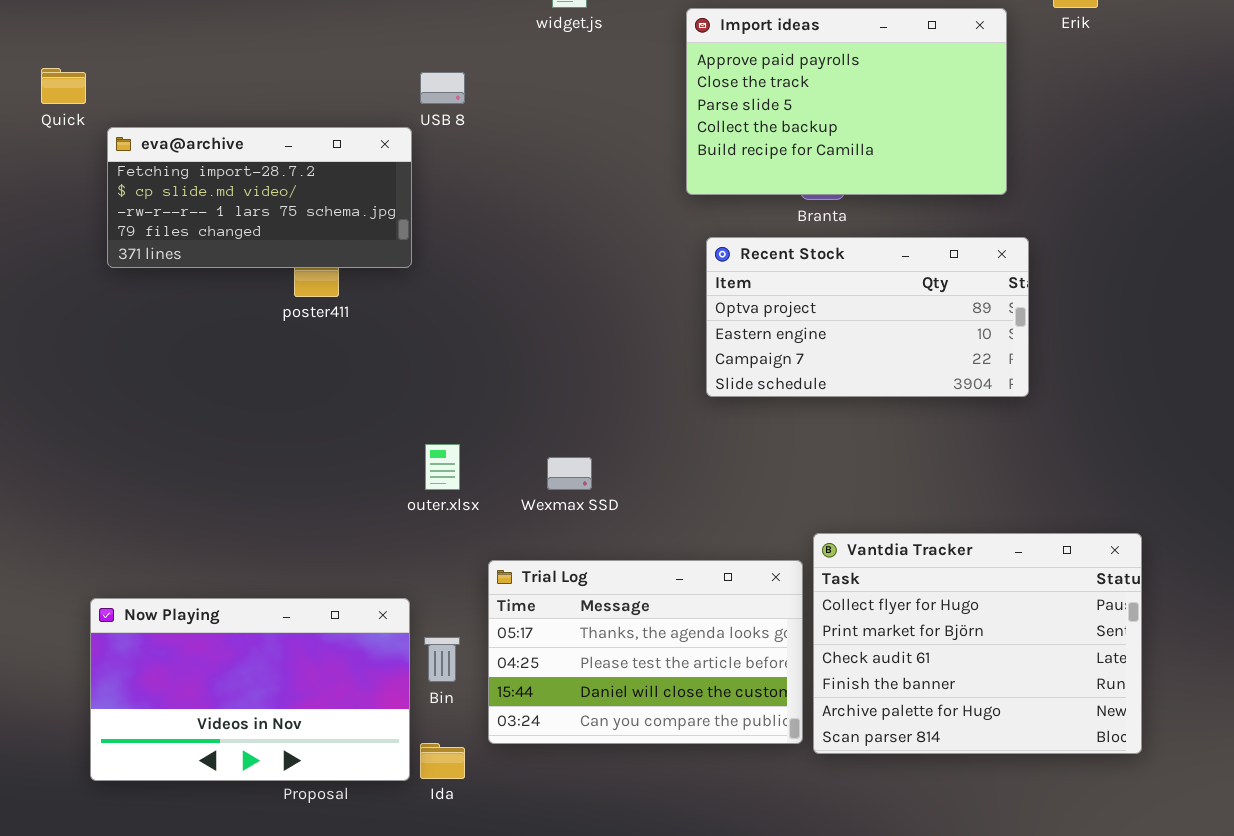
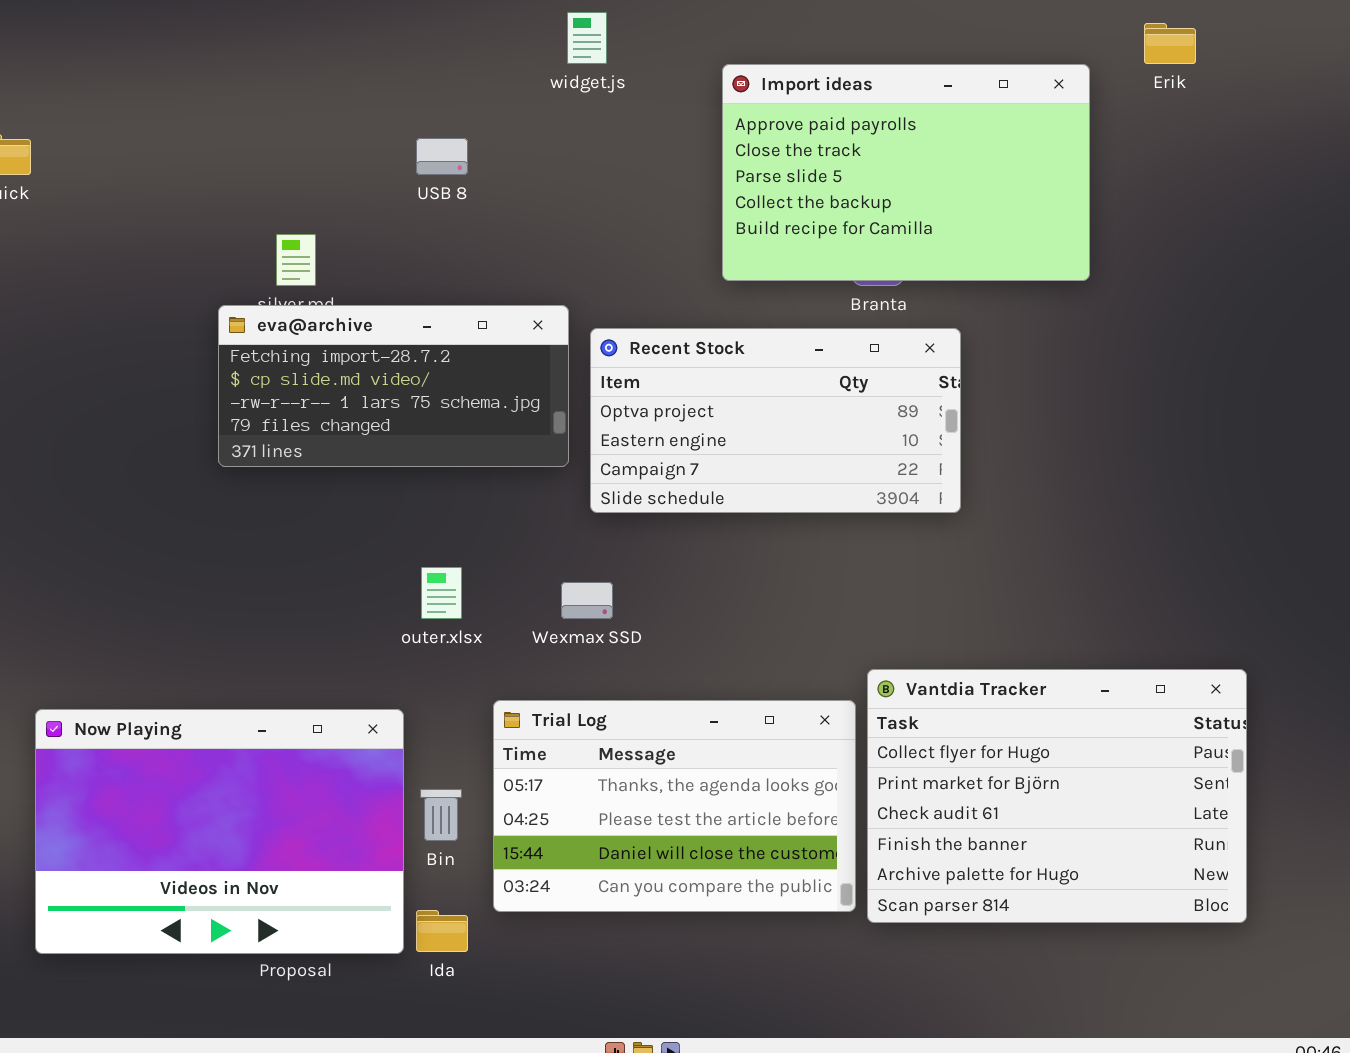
eva@archive: [107,127,412,268] -> [218,305,569,467], moved
Recent Stock: [706,237,1029,397] -> [590,328,961,513], moved
Now Playing: [90,598,410,781] -> [35,709,404,954], resized

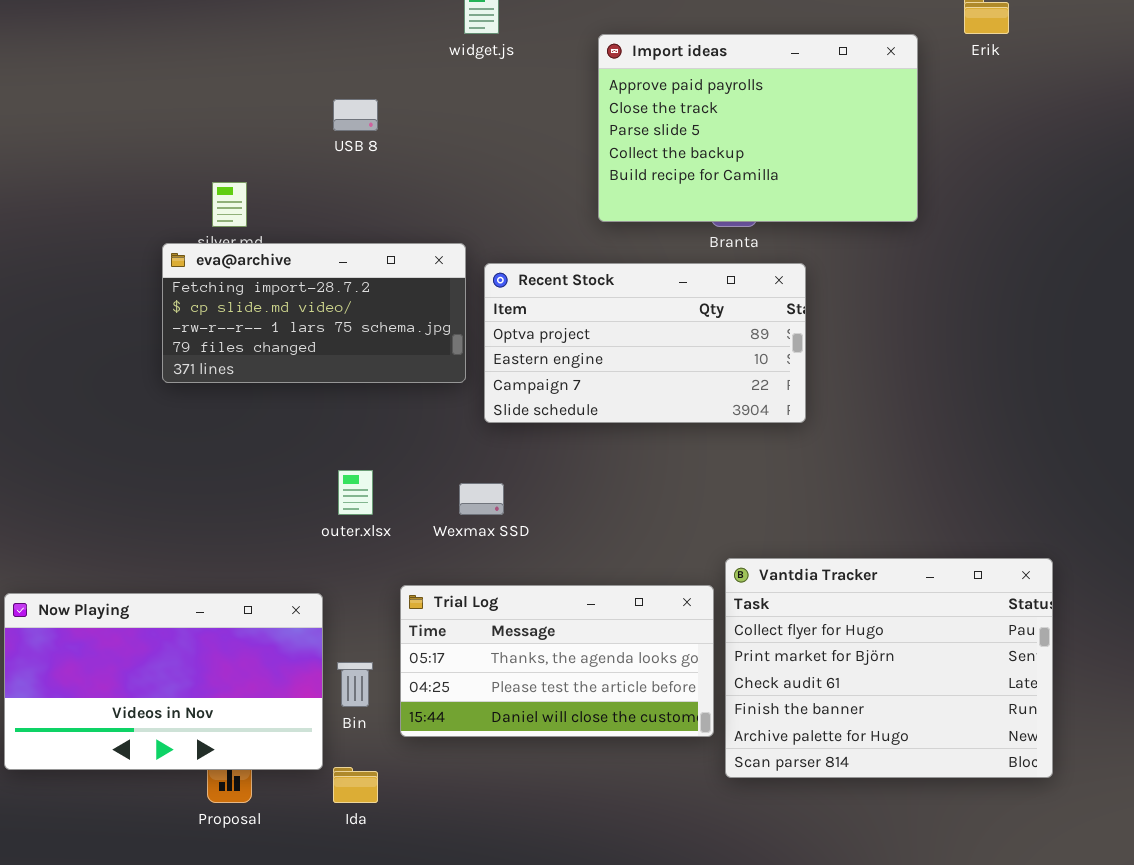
Trial Log: [493,700,856,912] -> [400,585,714,737], resized
Now Playing: [35,709,404,954] -> [4,593,323,770], resized

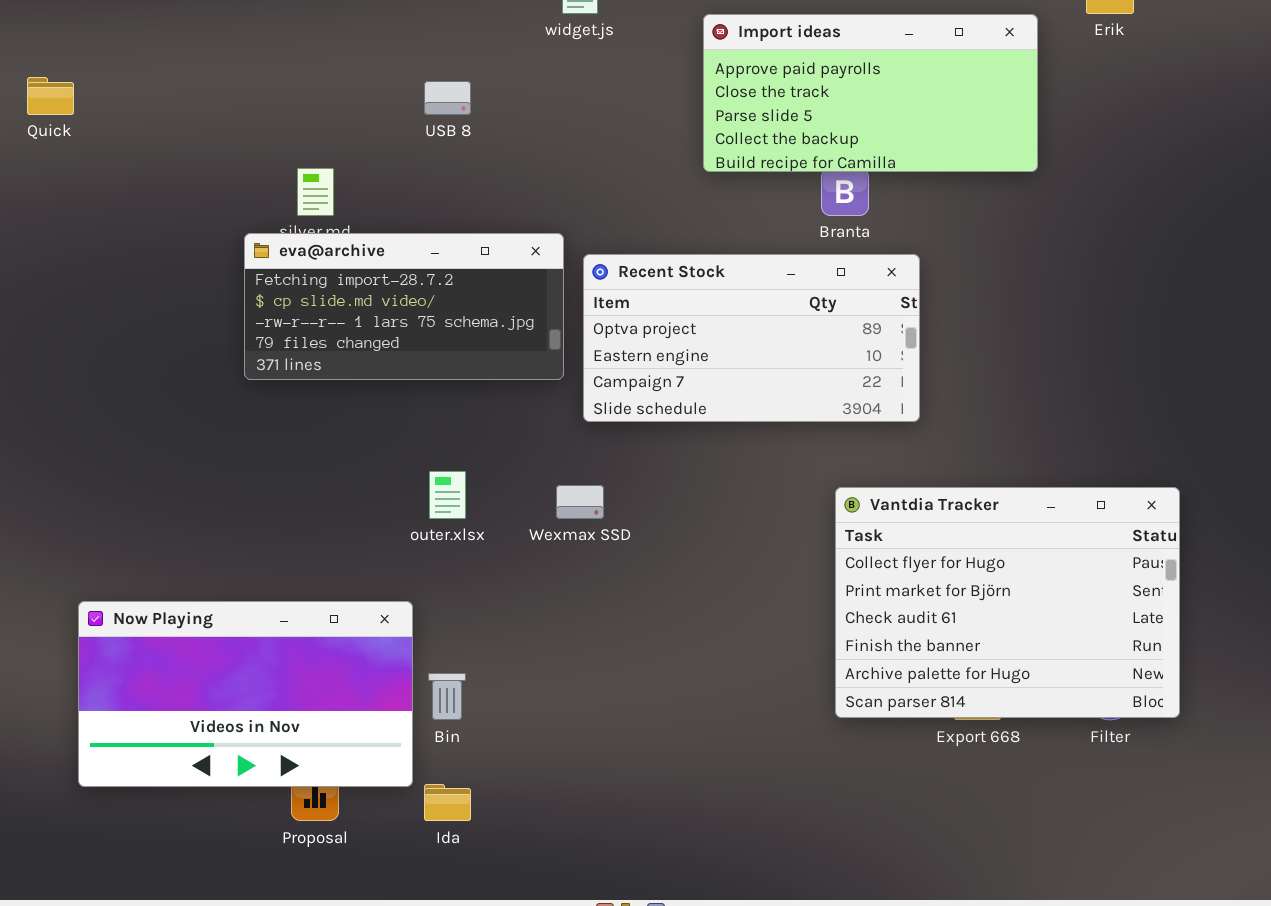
Import ideas: [598,34,918,222] -> [703,14,1038,172], resized
Vantdia Tracker: [725,558,1053,778] -> [835,487,1180,718], moved
Trial Log: [400,585,714,737] -> none, closed

